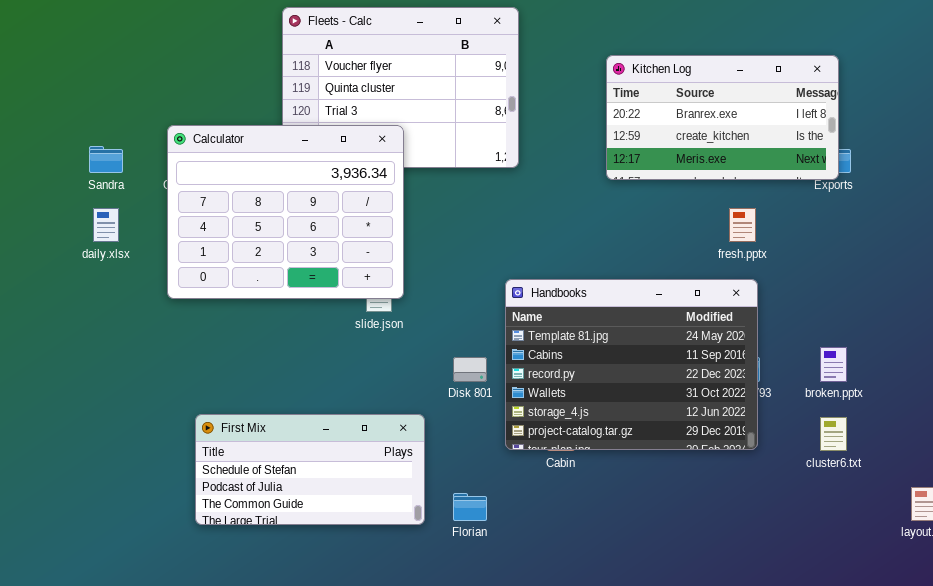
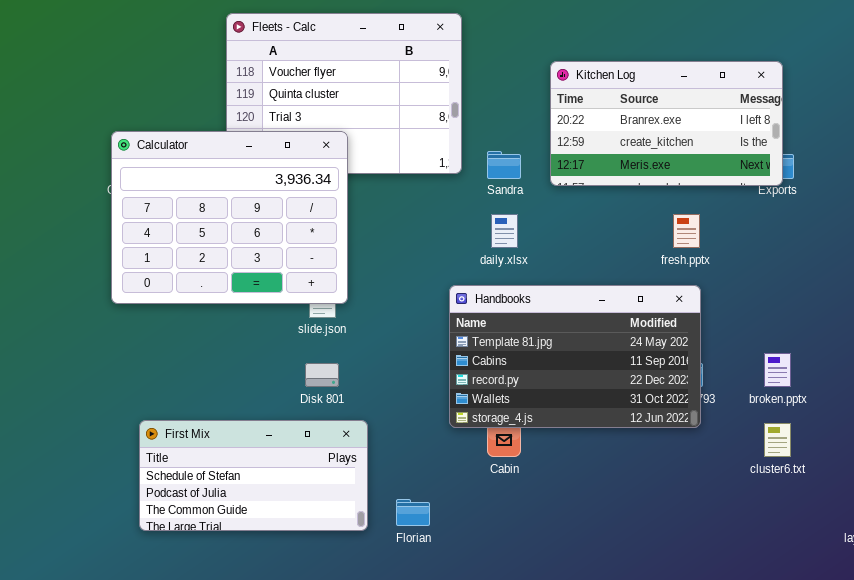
Sandra: [89,146,123,173] -> [487,151,521,179], moved
daily.xlsx: [93,208,119,242] -> [491,214,518,248], moved
Handbooks: [505,279,758,450] -> [449,285,701,428], resized
Disk 801: [453,357,487,382] -> [305,363,339,387], moved

